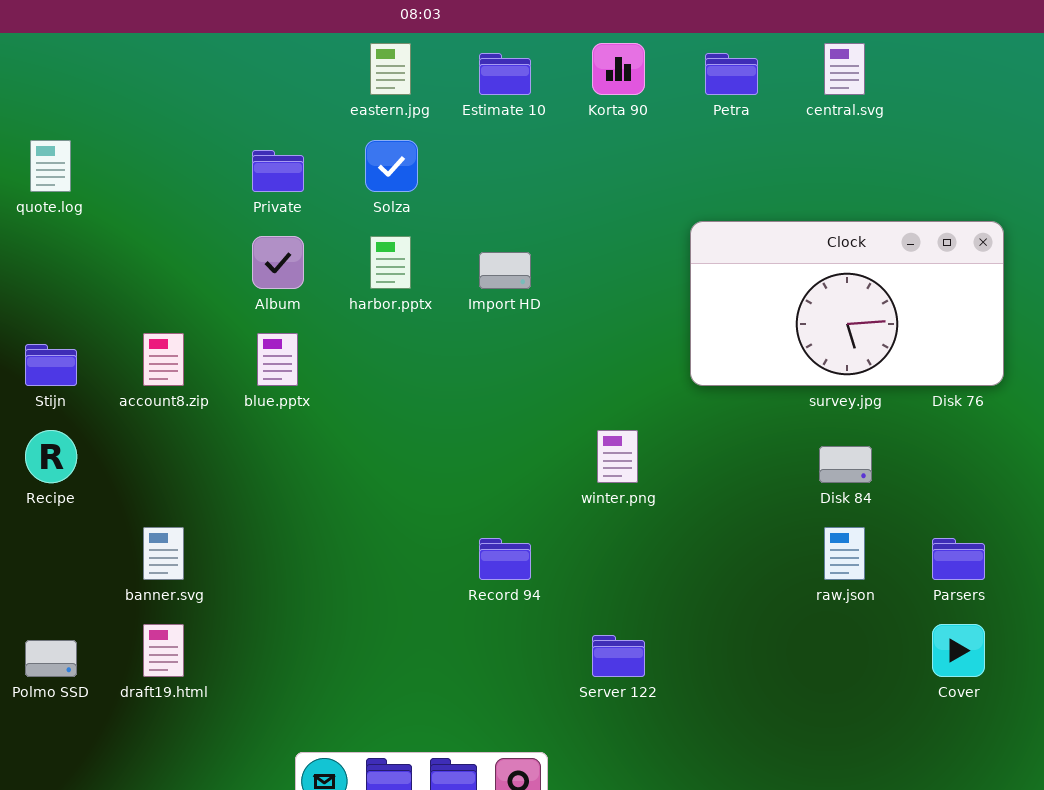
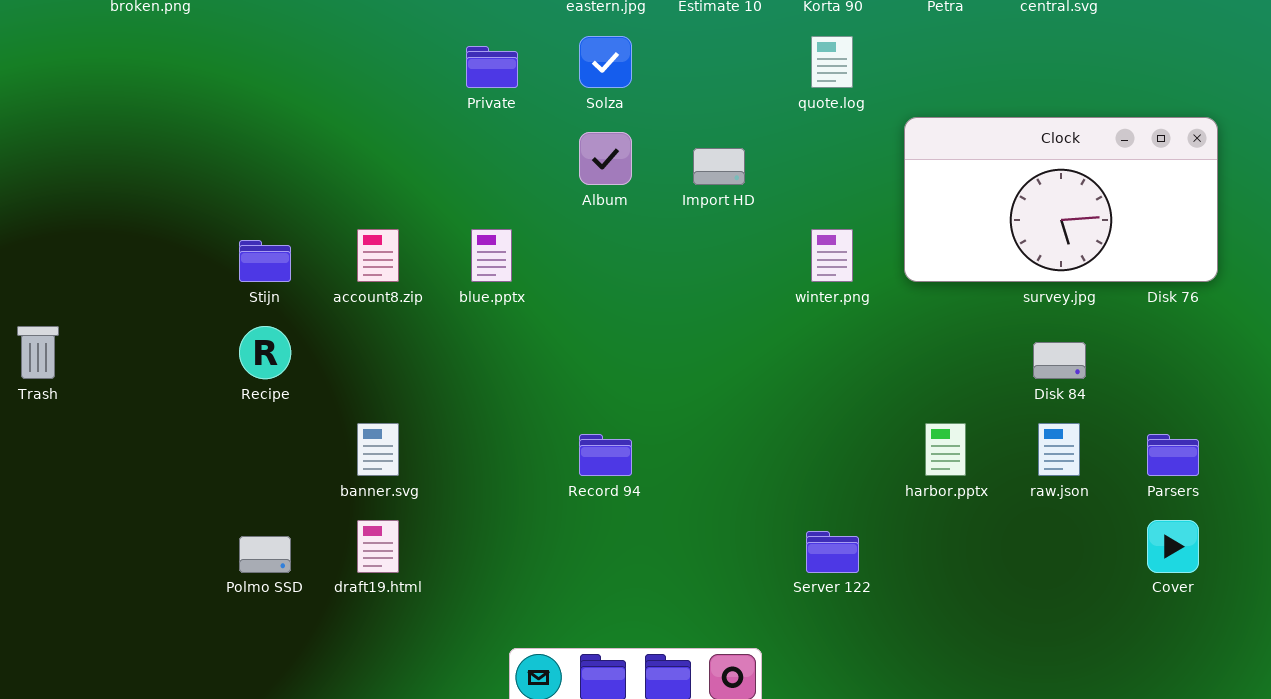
quote.log: [30,140,71,192] -> [811,36,853,88], moved
Album: [252,236,304,289] -> [579,132,632,185], moved
harbor.pptx: [370,236,411,289] -> [925,423,966,476], moved
winter.png: [597,430,638,483] -> [811,229,853,282], moved
Record 94: [479,538,531,580] -> [579,434,632,476], moved

